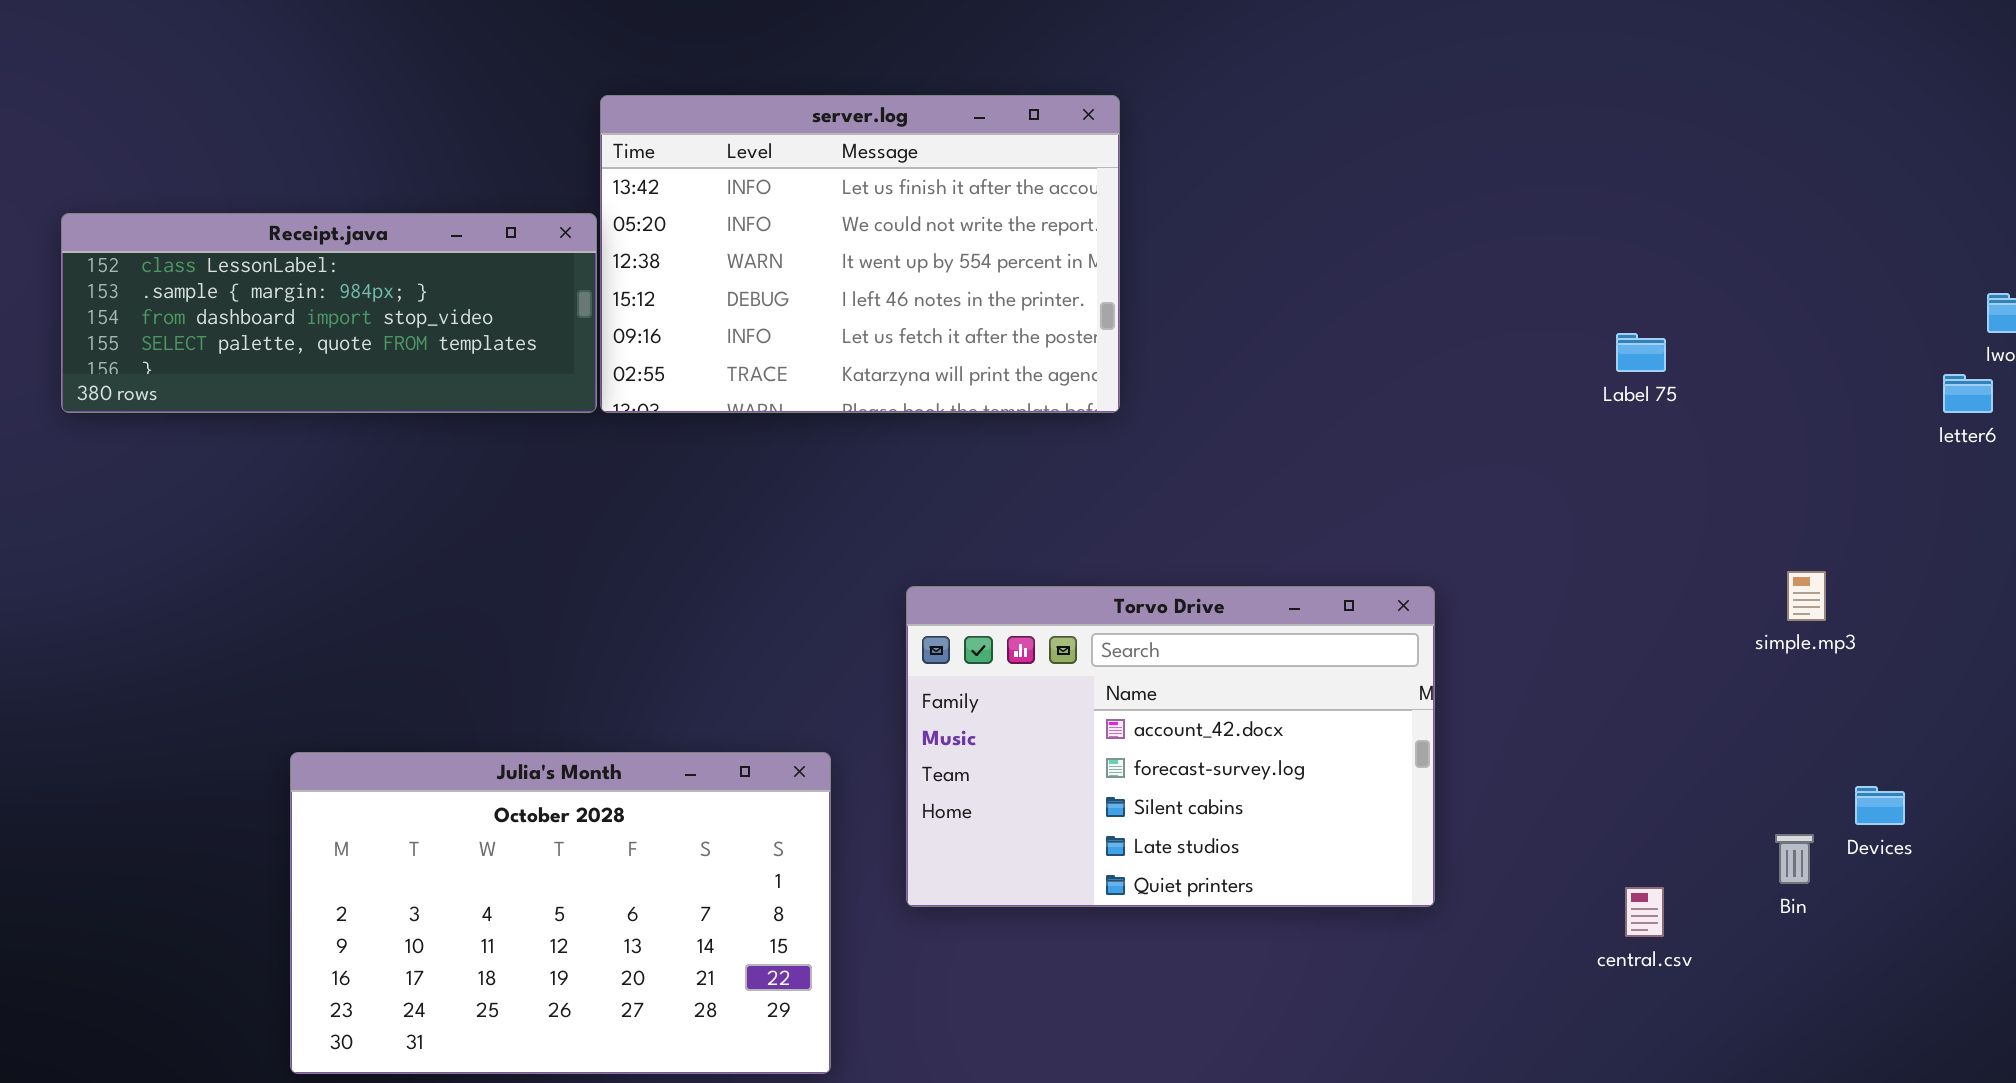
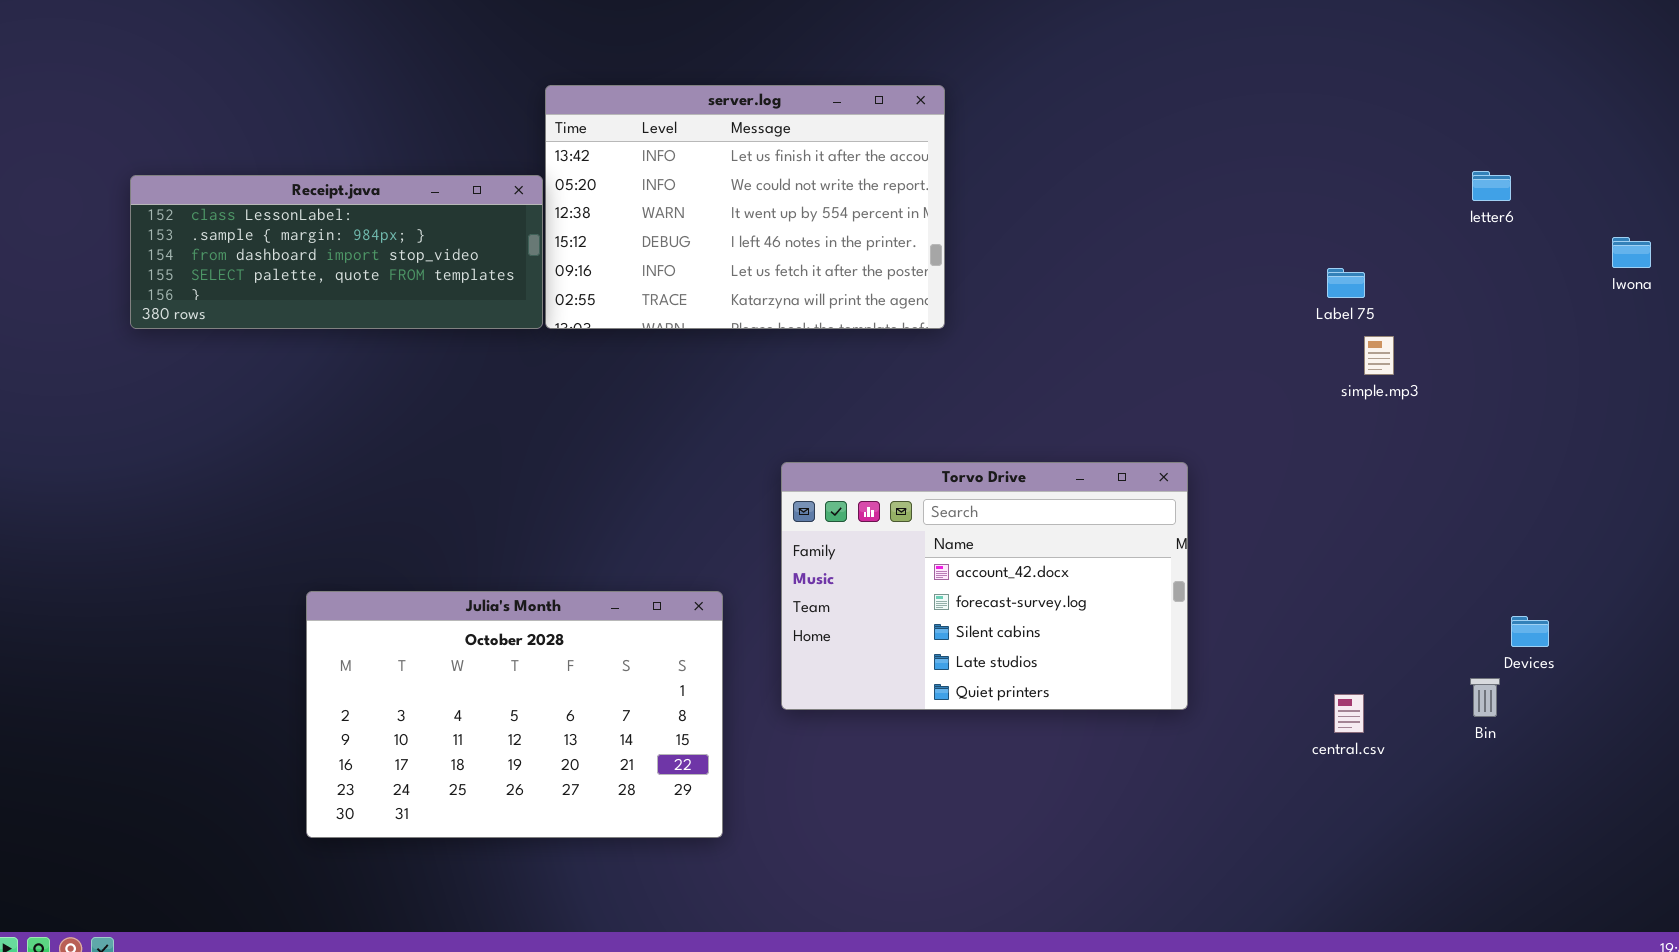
letter6: [1943,374,1993,413] -> [1472,171,1511,201], moved
simple.mp3: [1787,571,1826,621] -> [1364,336,1394,375], moved
Bin: [1775,834,1814,884] -> [1470,678,1500,717], moved

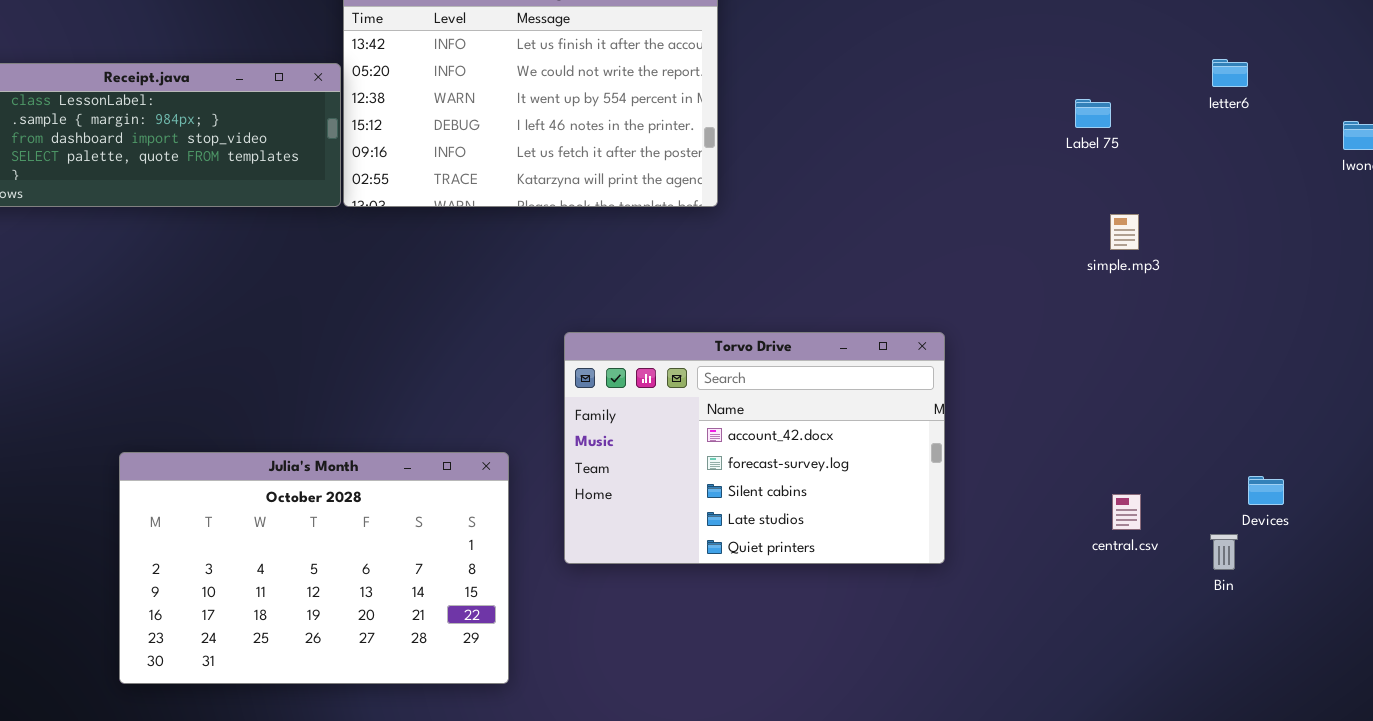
Label 75: [1327,268,1365,298] -> [1075,99,1111,128], moved
central.csv: [1334,694,1364,733] -> [1112,494,1141,530], moved

